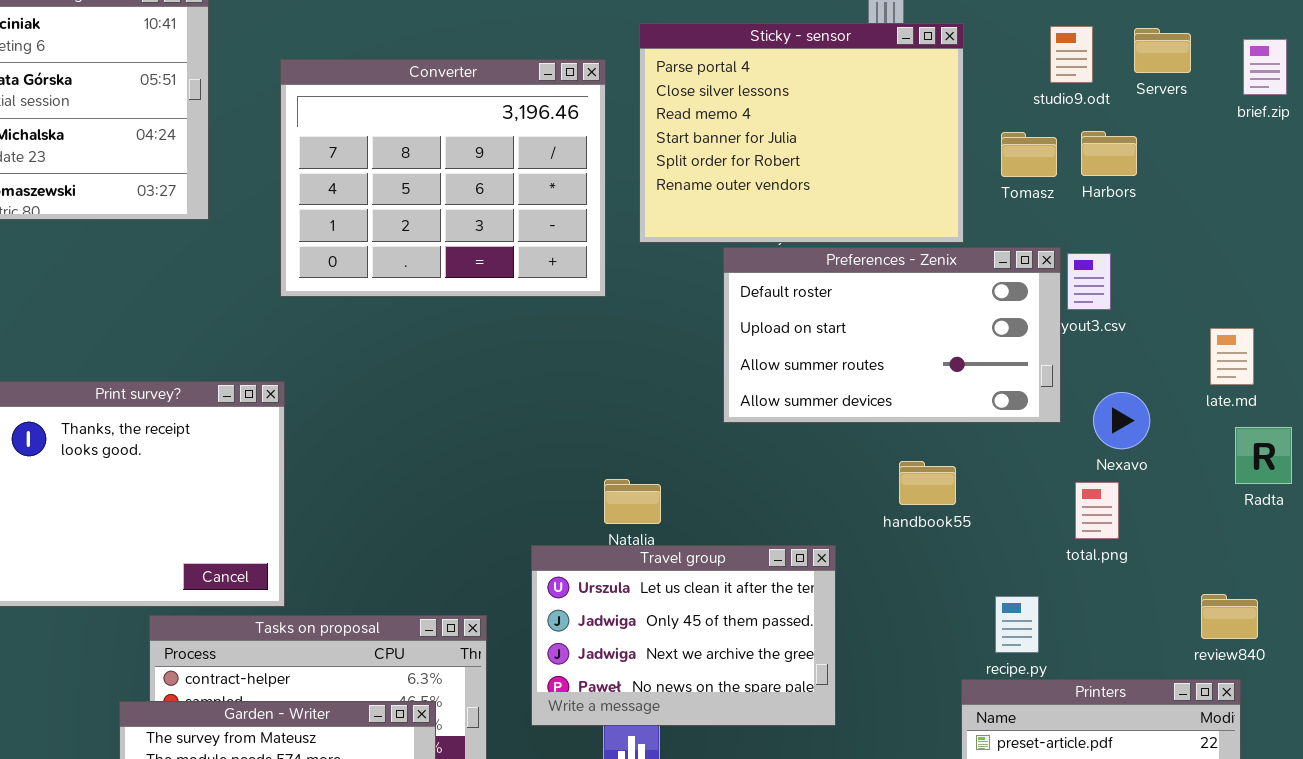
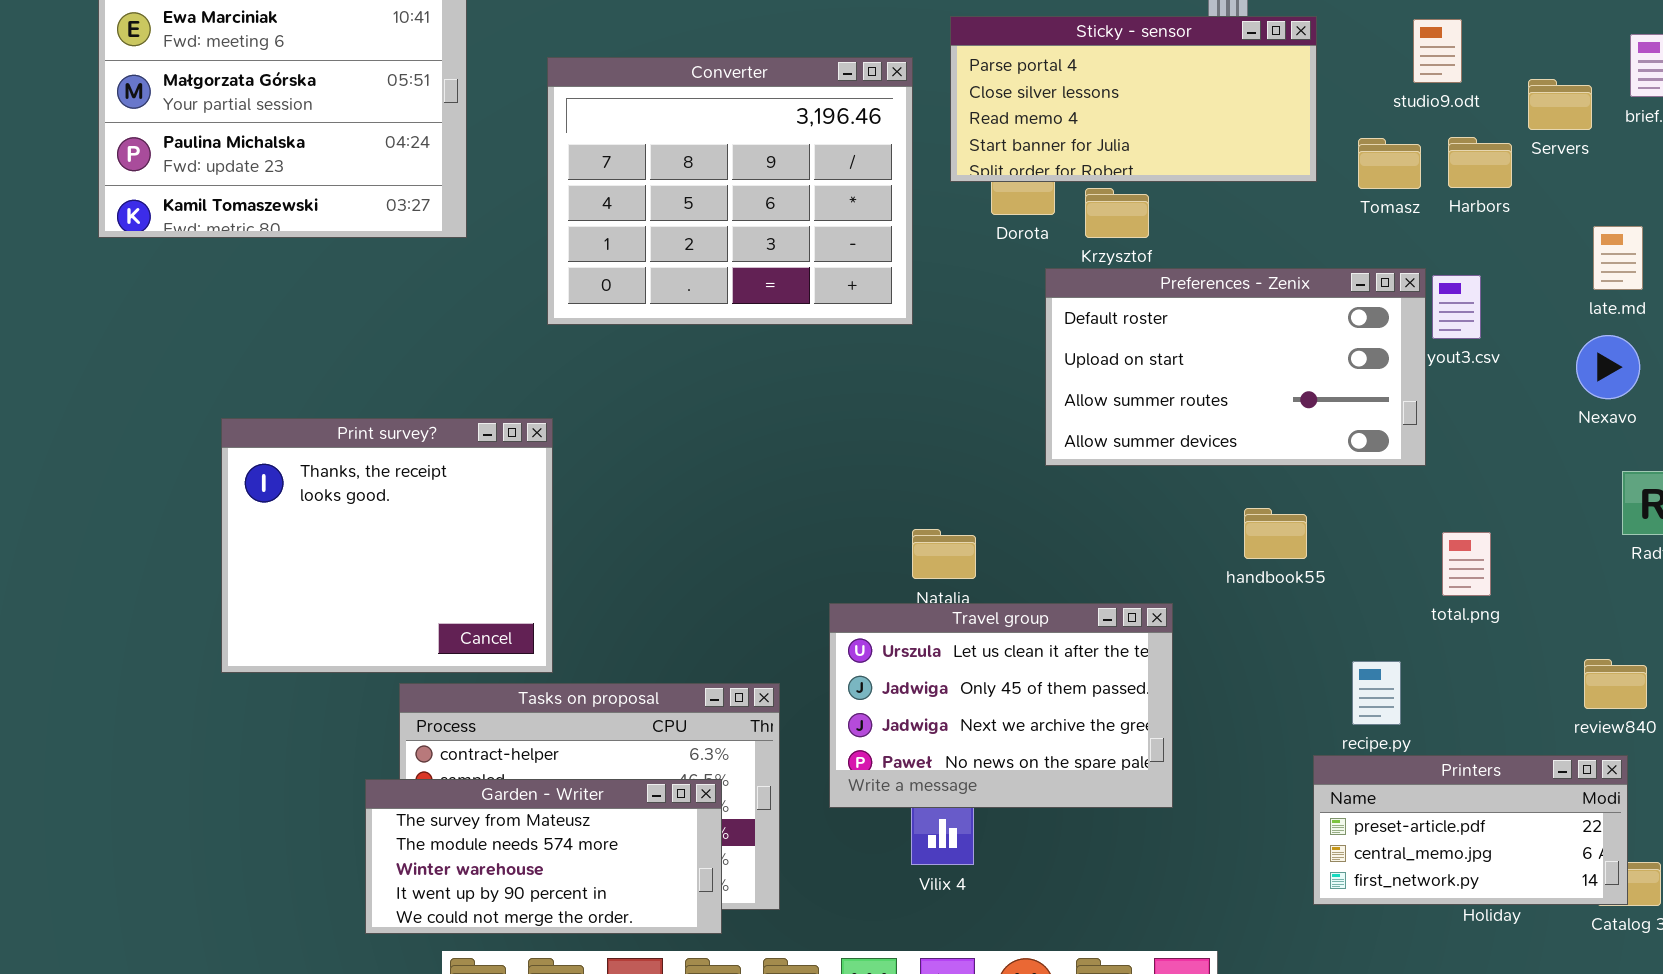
Sticky - sensor: [639,23,964,243] -> [950,16,1317,182], resized
Servers: [1134,28,1191,73] -> [1528,79,1592,130], moved
late.md: [1210,328,1254,385] -> [1593,226,1643,290], moved
Nexavo: [1093,392,1150,449] -> [1576,335,1640,399], moved

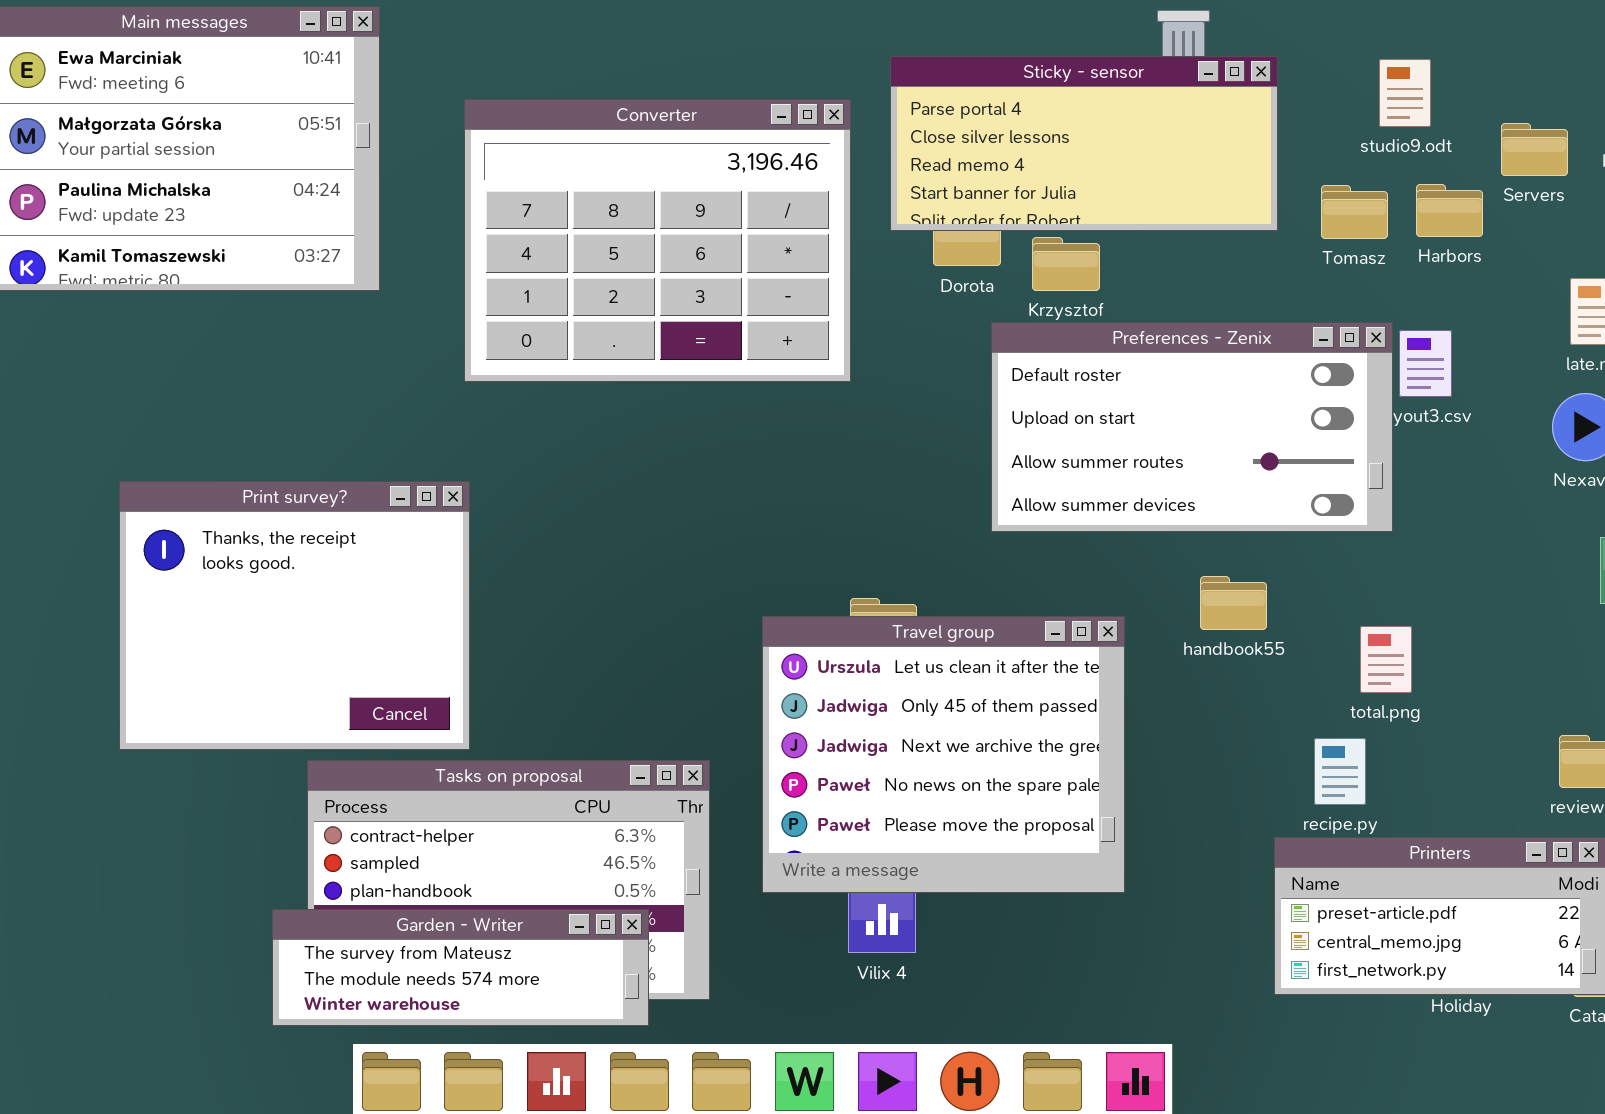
total.png: [1442,532,1491,596] -> [1360,626,1412,693], moved
Travel group: [829,603,1173,808] -> [762,616,1125,893], resized
Garden - Writer: [365,779,722,934] -> [272,909,649,1026], resized

